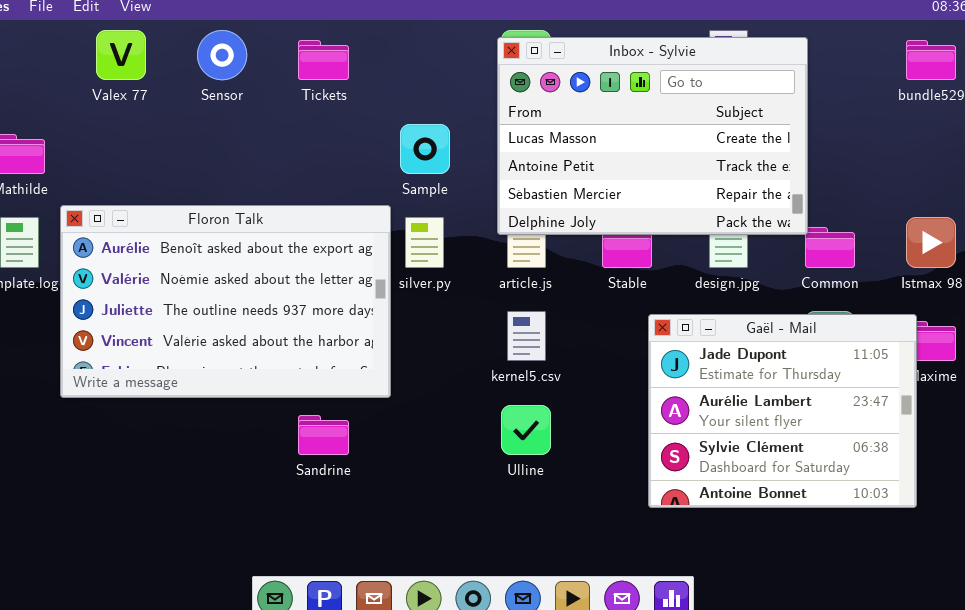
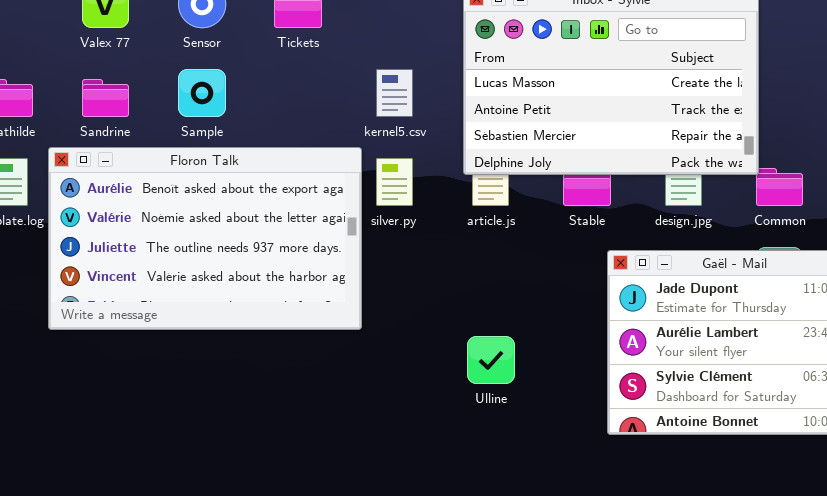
Sample: [400,124,450,174] -> [178,69,226,117], moved
kernel5.csv: [507,311,546,361] -> [376,69,413,117], moved
Sandrine: [298,415,349,455] -> [82,79,129,117], moved

